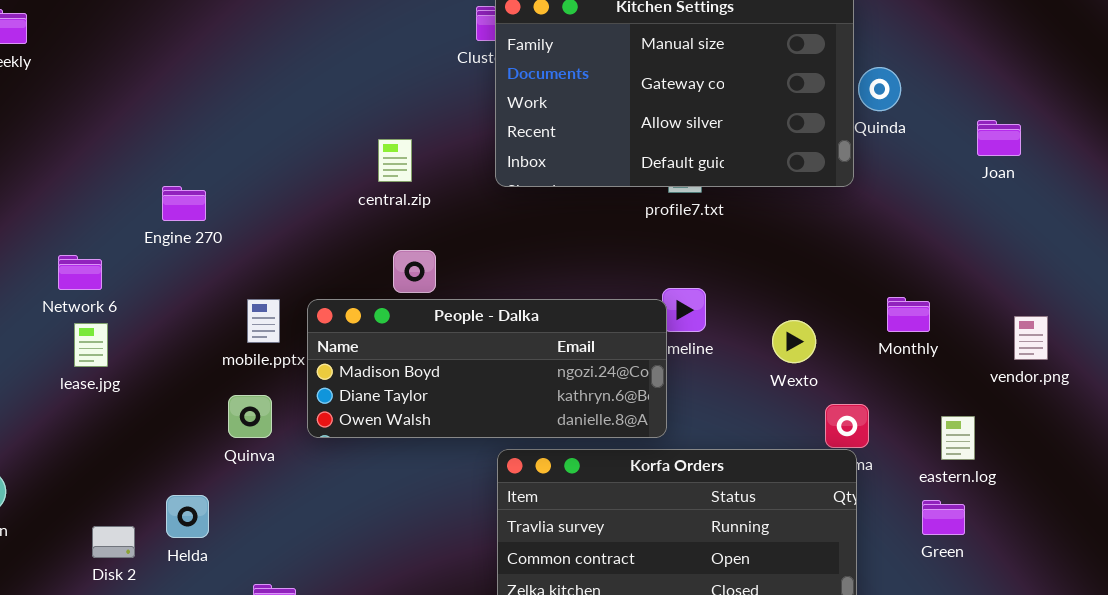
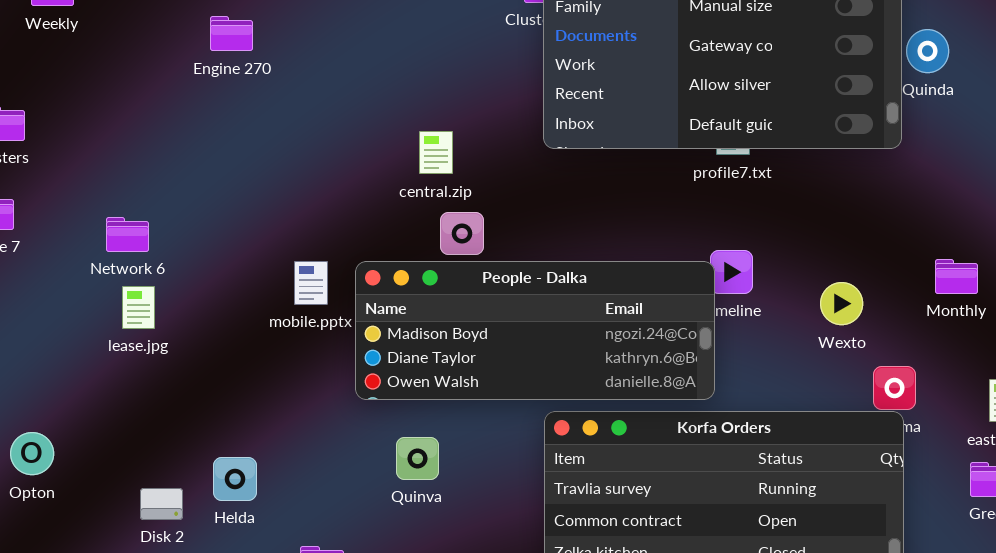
central.zip: [378,139,412,182] -> [419,131,453,174], moved
Engine 270: [162,186,206,221] -> [210,16,253,51], moved
Quinva: [228,395,272,438] -> [396,437,439,480], moved

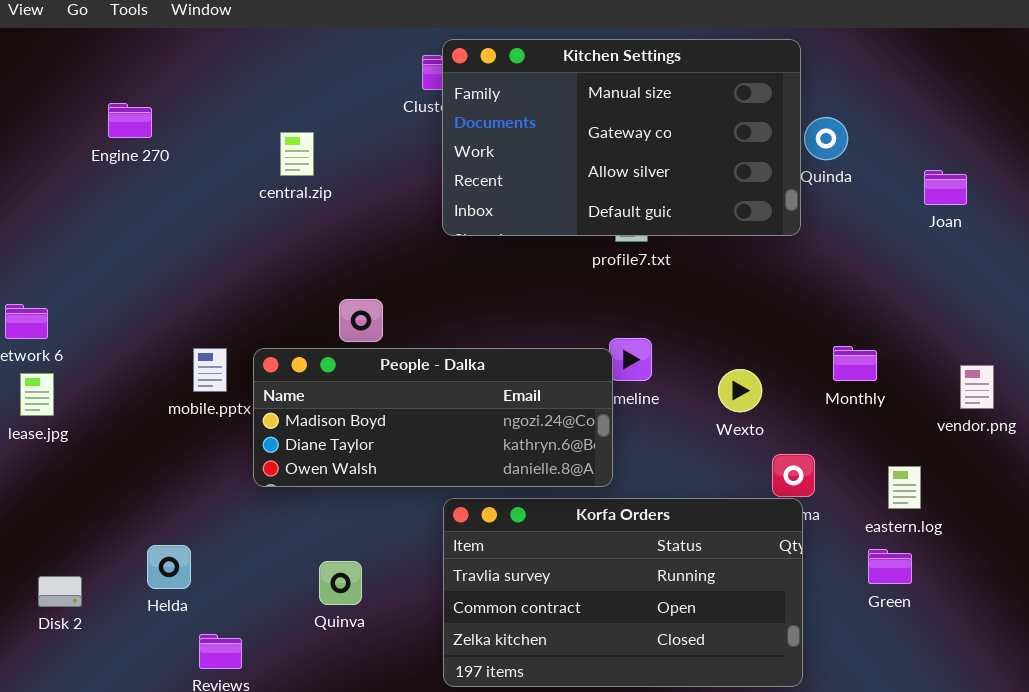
central.zip: [419,131,453,174] -> [280,132,314,176], moved
Quinva: [396,437,439,480] -> [319,561,362,605], moved
Helda: [213,457,257,501] -> [147,545,191,589], moved

